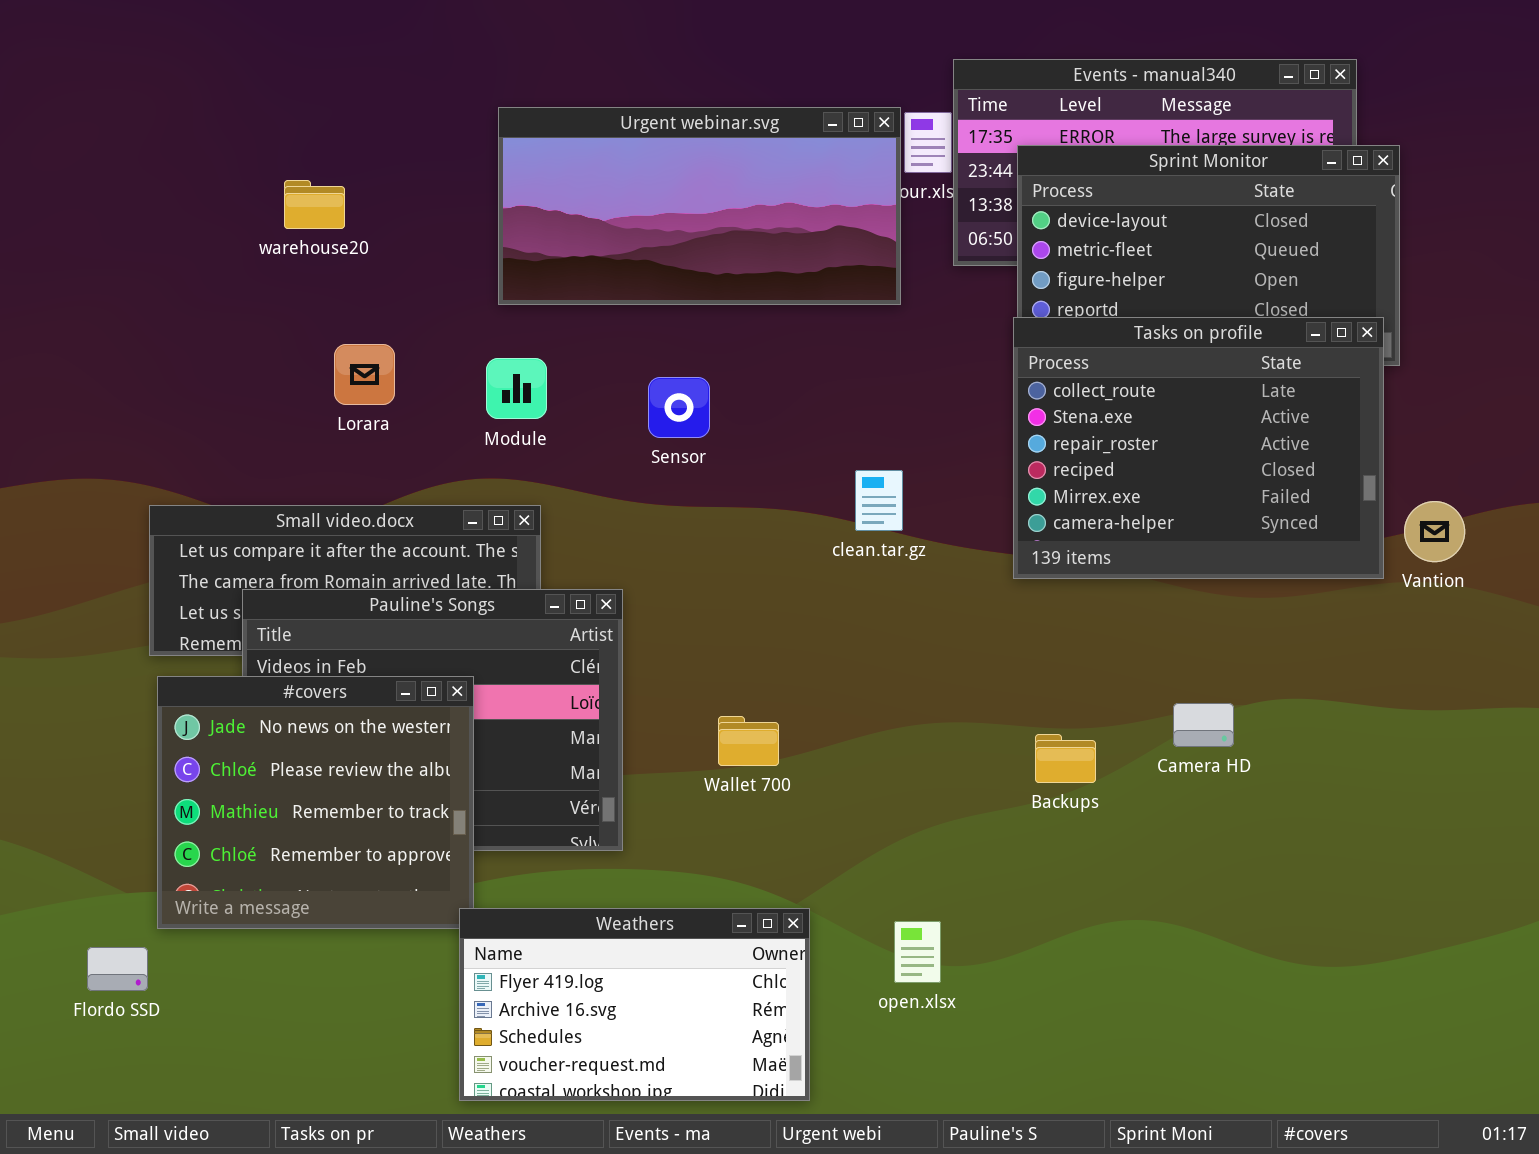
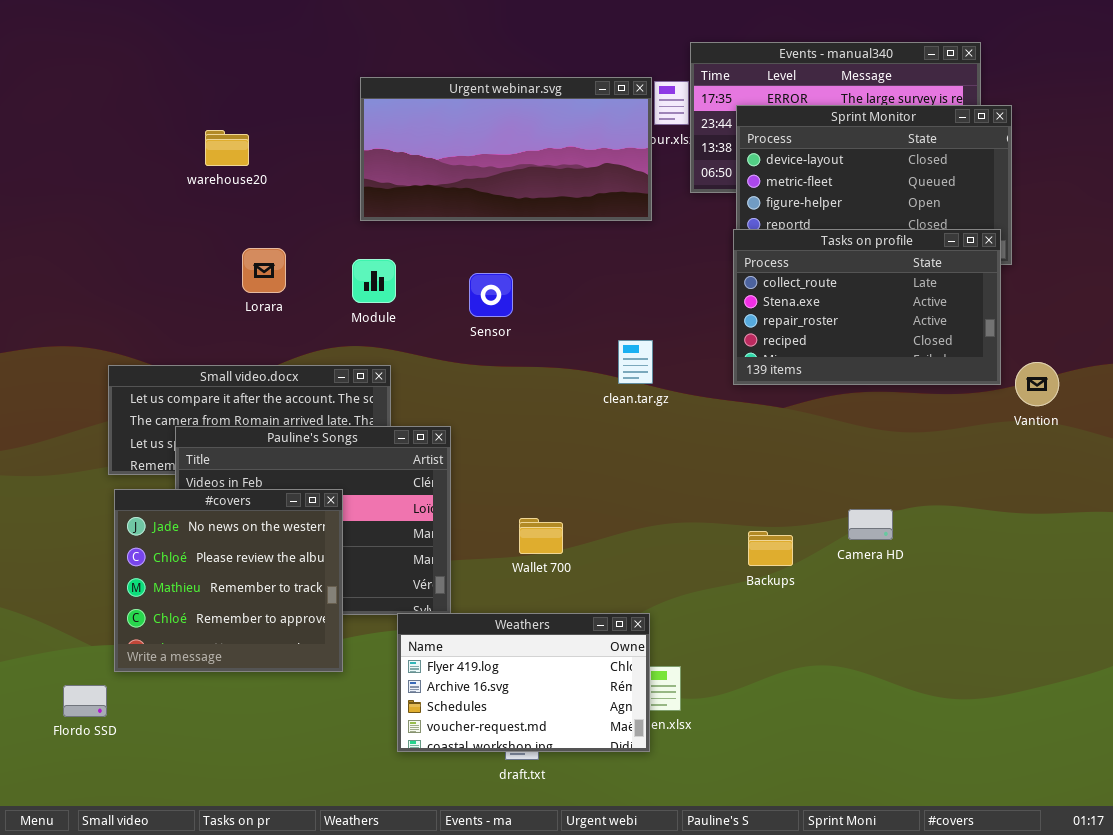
Tasks on profile: [1013,317,1384,579] -> [733,229,1001,385], resized
Weathers: [459,908,810,1101] -> [397,613,650,752], moved

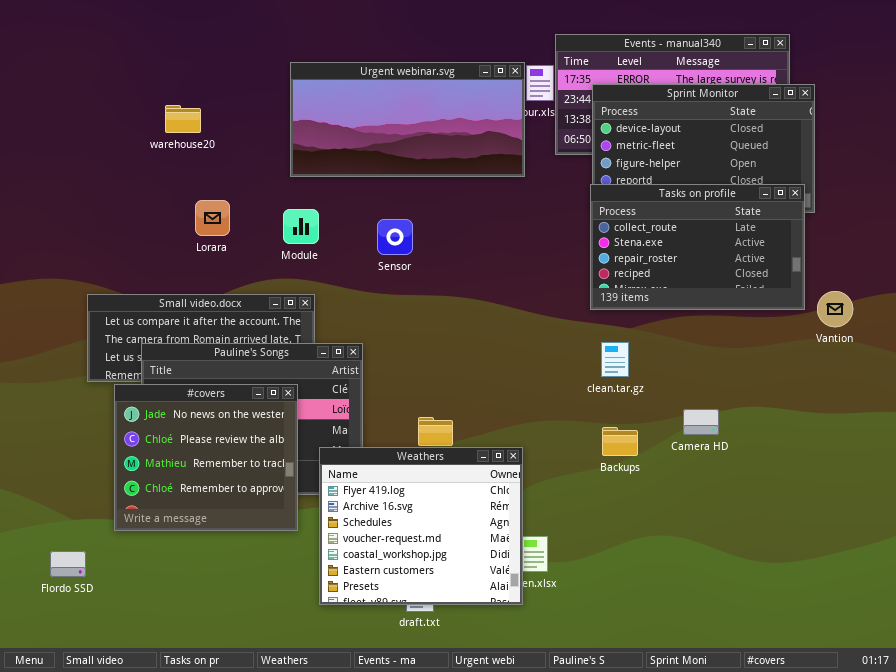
clean.tar.gz: [618,340,653,384] -> [601,342,629,377], moved
#covers: [114,489,343,672] -> [114,384,298,531], moved
Weathers: [397,613,650,752] -> [319,447,523,605], resized

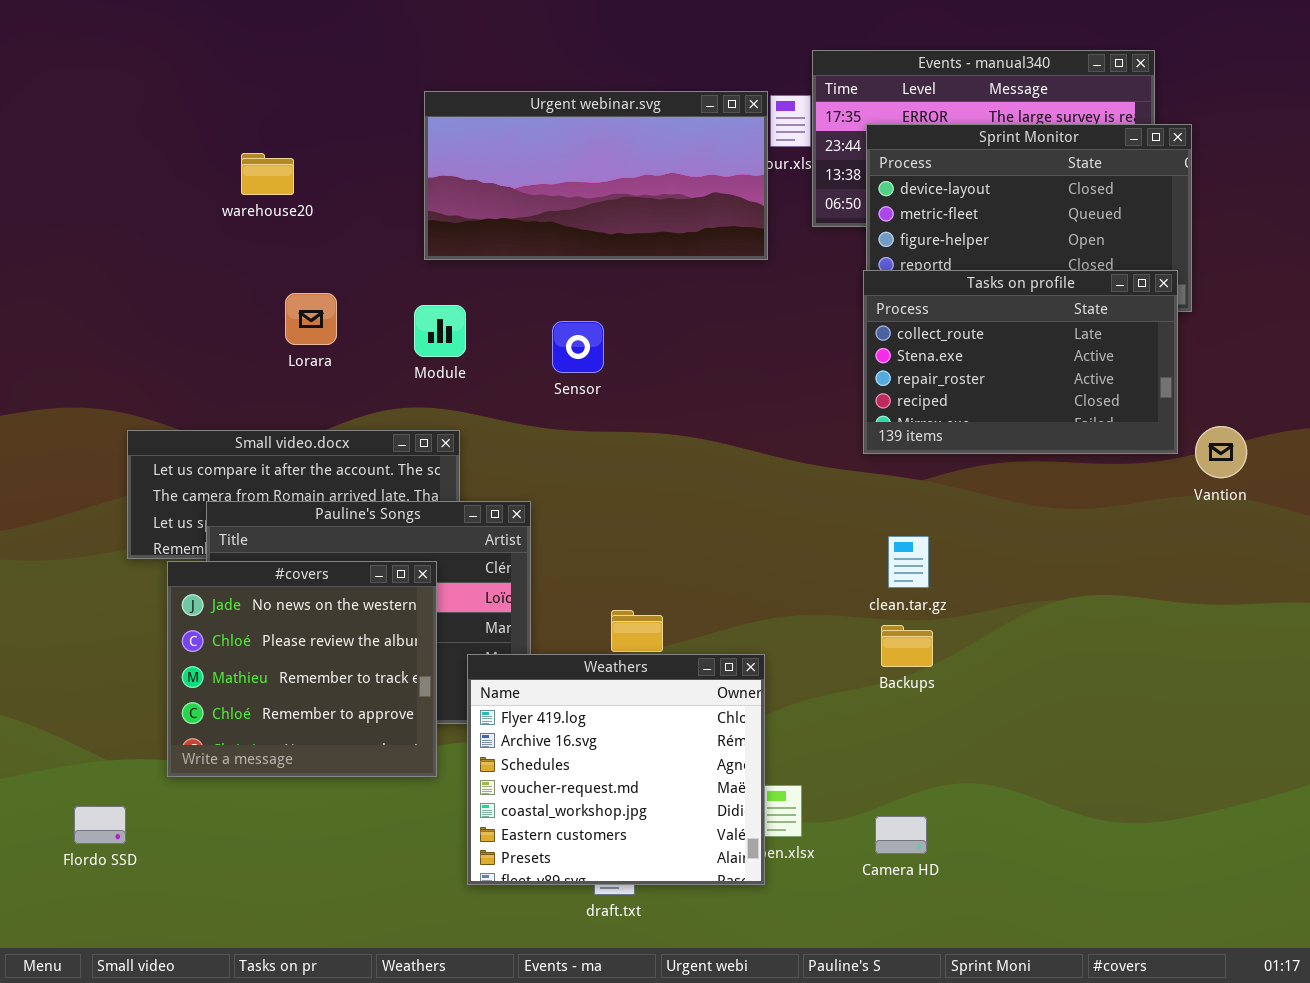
clean.tar.gz: [601,342,629,377] -> [888,536,929,588], moved
Camera HD: [683,409,719,435] -> [875,816,927,854], moved

